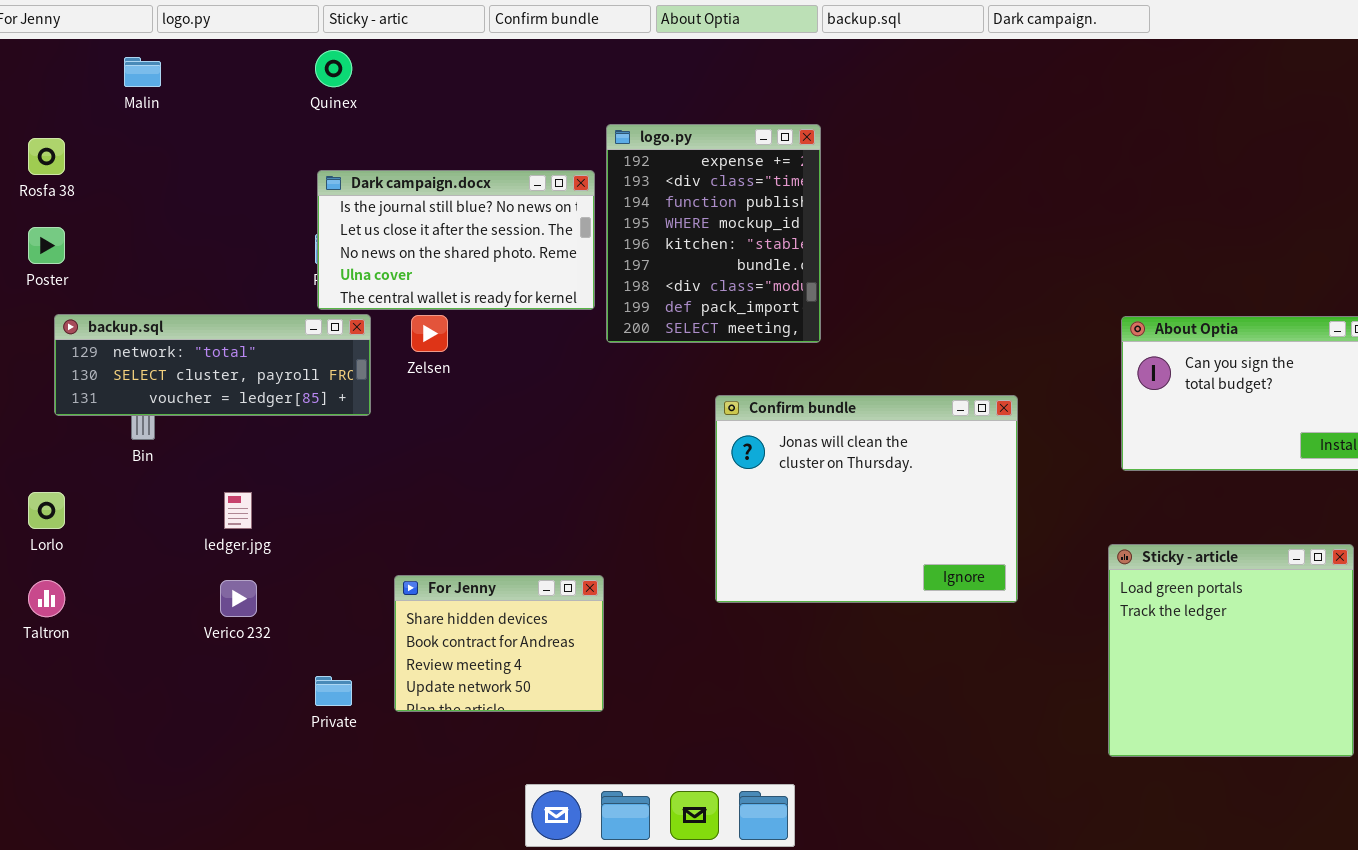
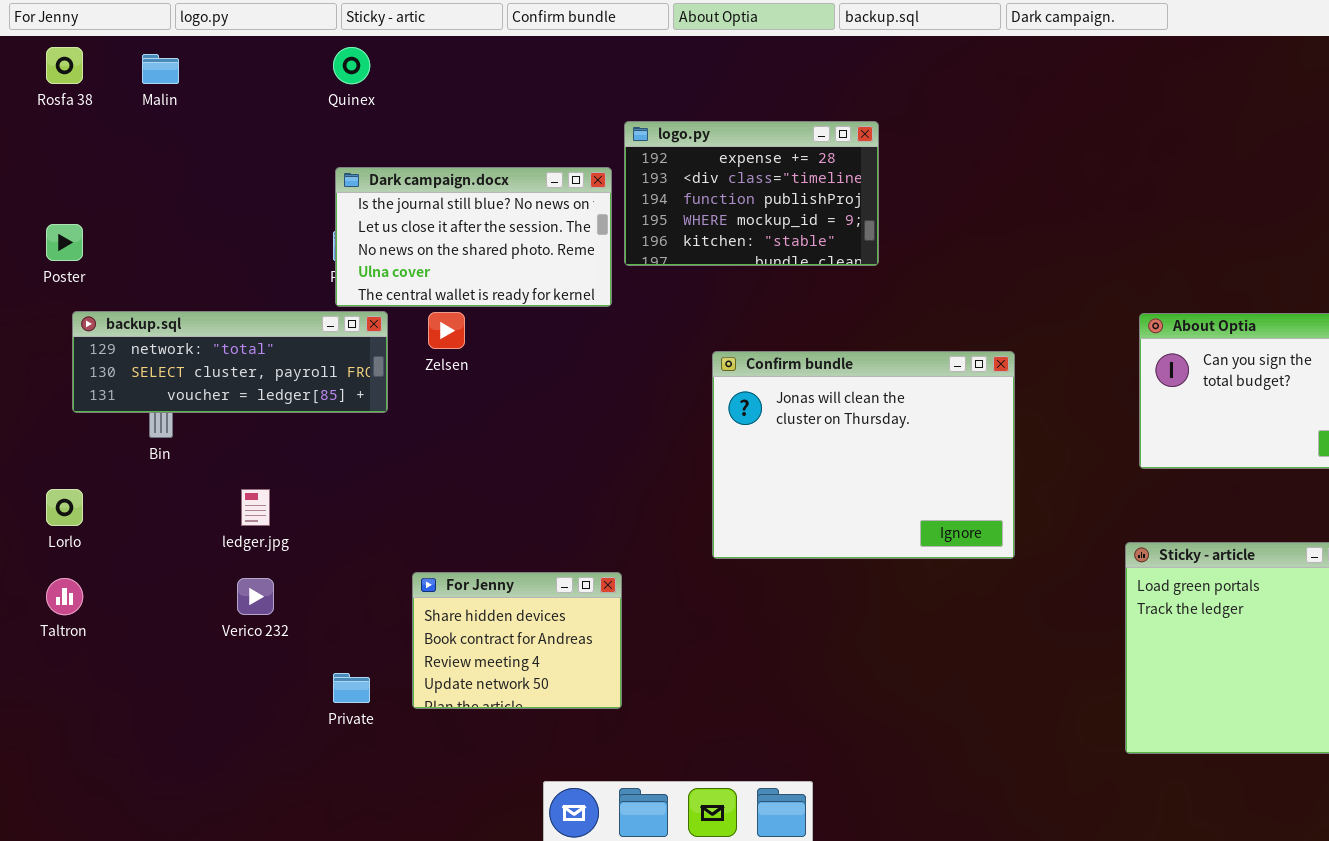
logo.py: [606,124,821,343] -> [624,121,879,266], resized
Rosfa 38: [28,138,65,175] -> [46,47,83,84], moved
Confirm bundle: [715,395,1018,603] -> [712,351,1015,559], moved

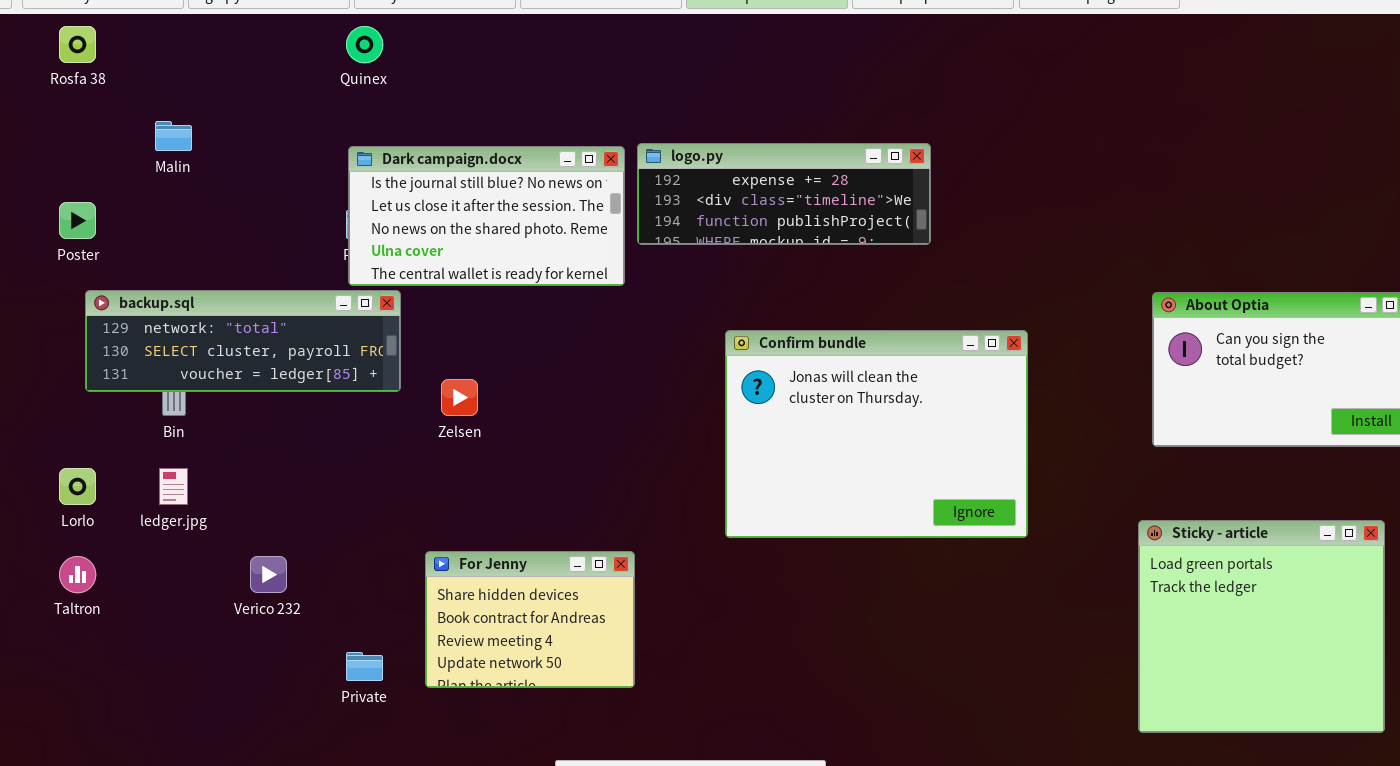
Malin: [142,54,179,84] -> [155,121,192,151], moved
logo.py: [624,121,879,266] -> [637,143,931,245], resized
Zelsen: [428,312,465,349] -> [441,379,478,416], moved
ledger.jpg: [241,489,270,526] -> [159,468,188,505], moved

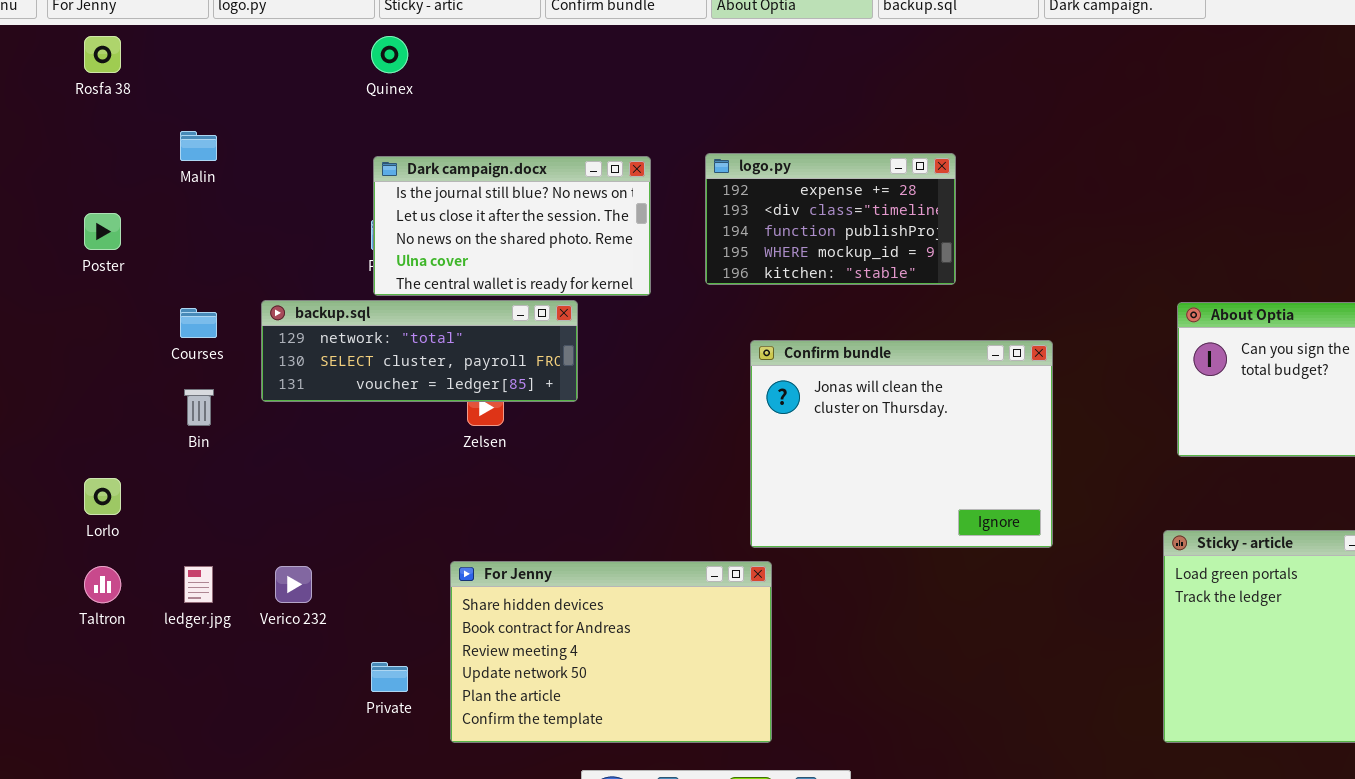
logo.py: [637,143,931,245] -> [705,153,956,285], resized
backup.sql: [85,290,401,392] -> [261,300,578,402], moved
ledger.jpg: [159,468,188,505] -> [184,566,213,603], moved
For Jenny: [425,551,635,688] -> [450,561,772,743], resized

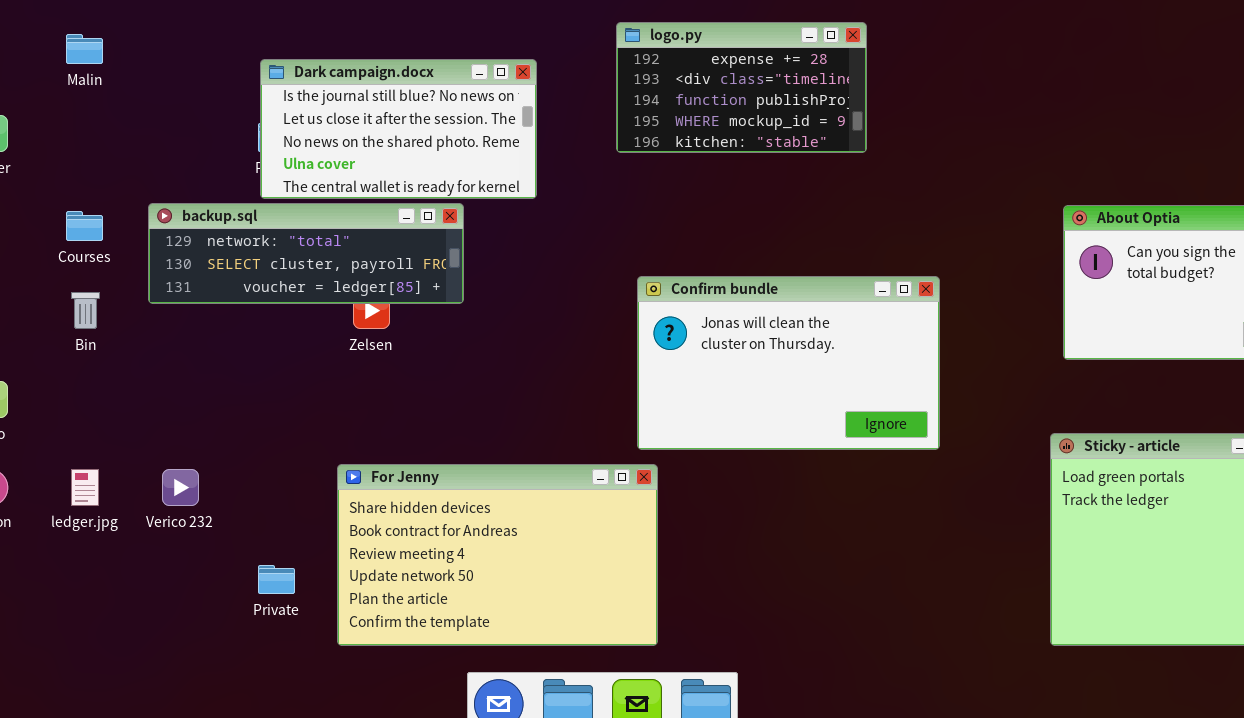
logo.py: [705,153,956,285] -> [616,22,867,153], moved
Confirm bundle: [750,340,1053,548] -> [637,276,940,450], resized

